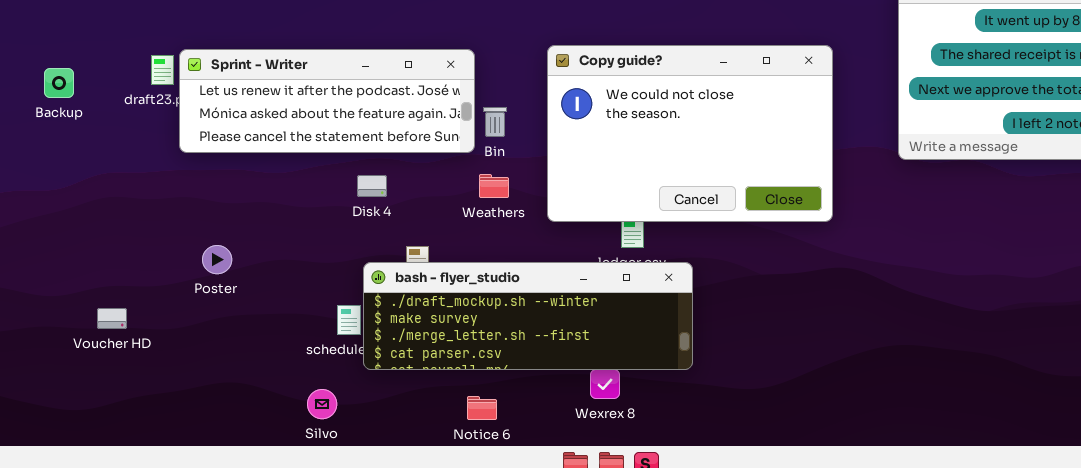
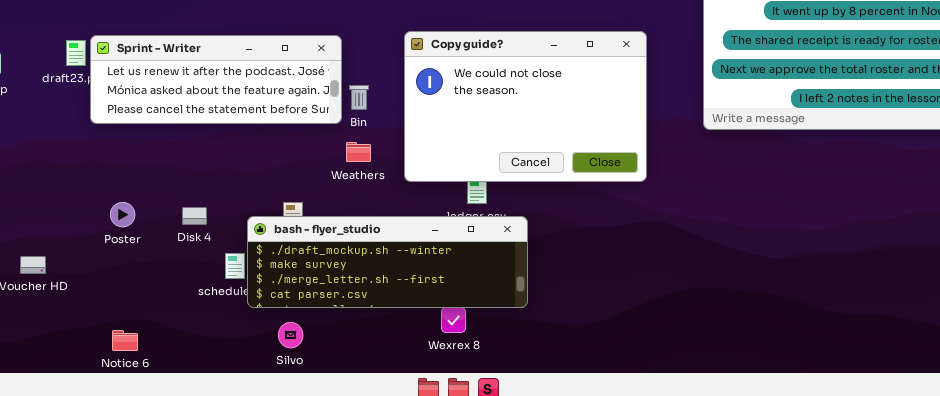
Disk 4: [357,175,387,197] -> [182,207,207,225], moved
Silvo: [307,389,337,419] -> [278,322,303,348], moved
Notice 6: [467,396,497,420] -> [112,330,138,351], moved

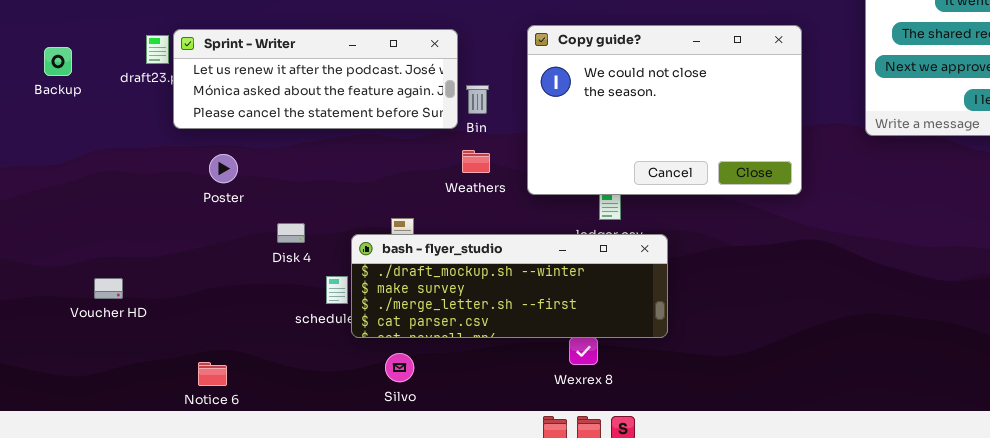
Poster: [110,202,135,227] -> [209,154,238,183], moved

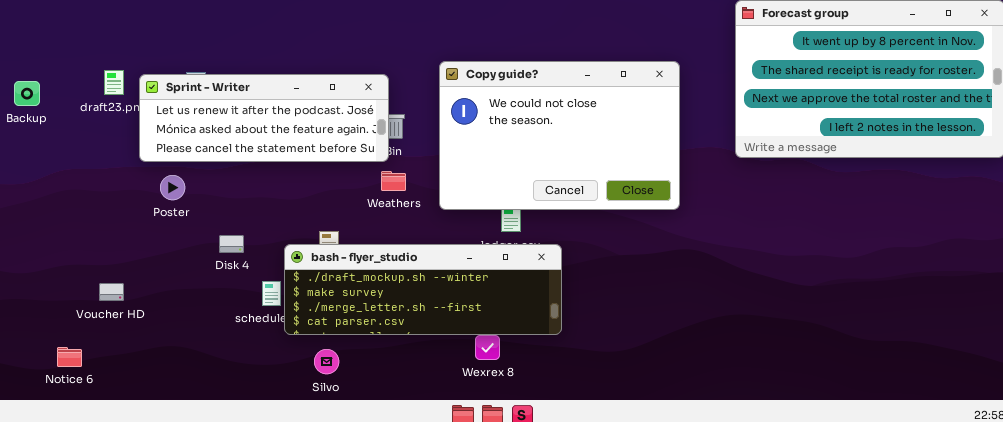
Sprint - Writer: [173,29,458,129] -> [139,74,389,162], moved
Voucher HD: [94,278,123,299] -> [99,283,124,301], moved
Notice 6: [198,362,227,386] -> [57,347,82,367], moved

